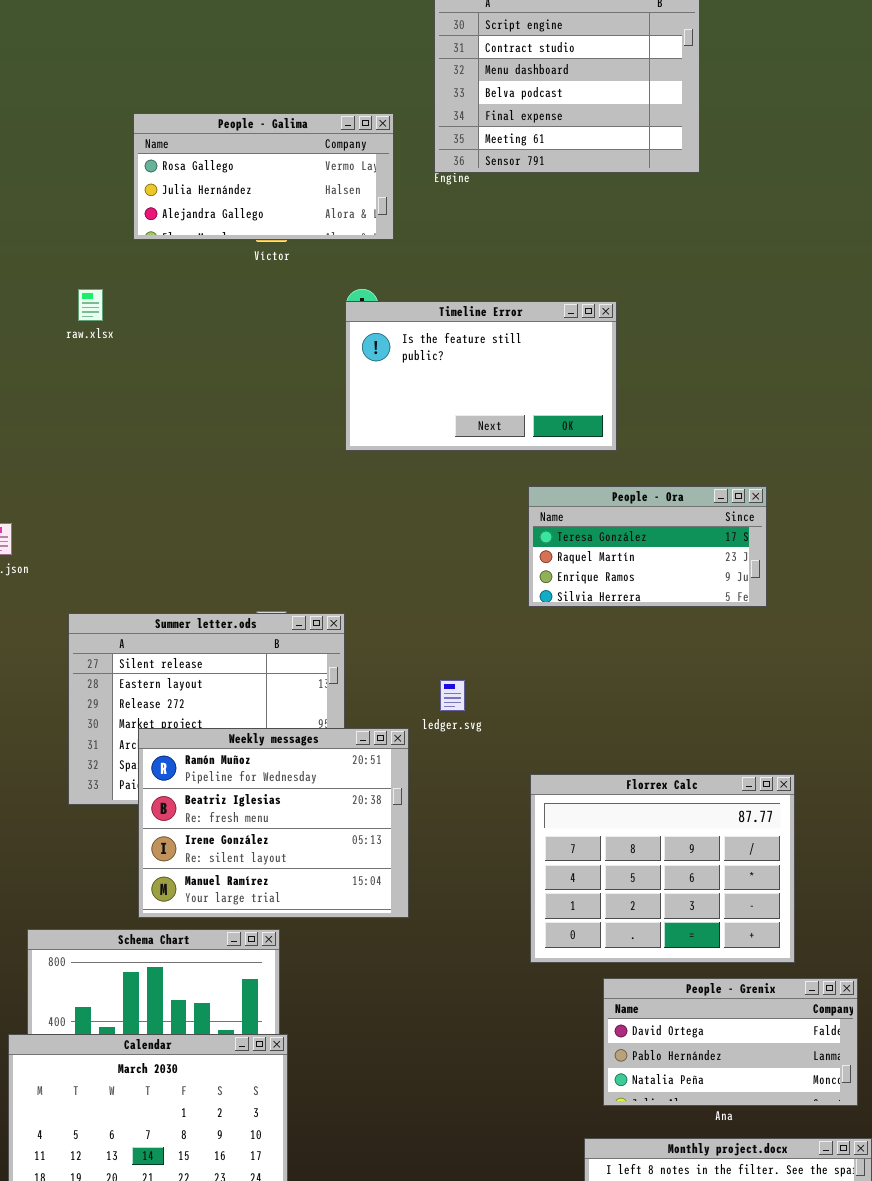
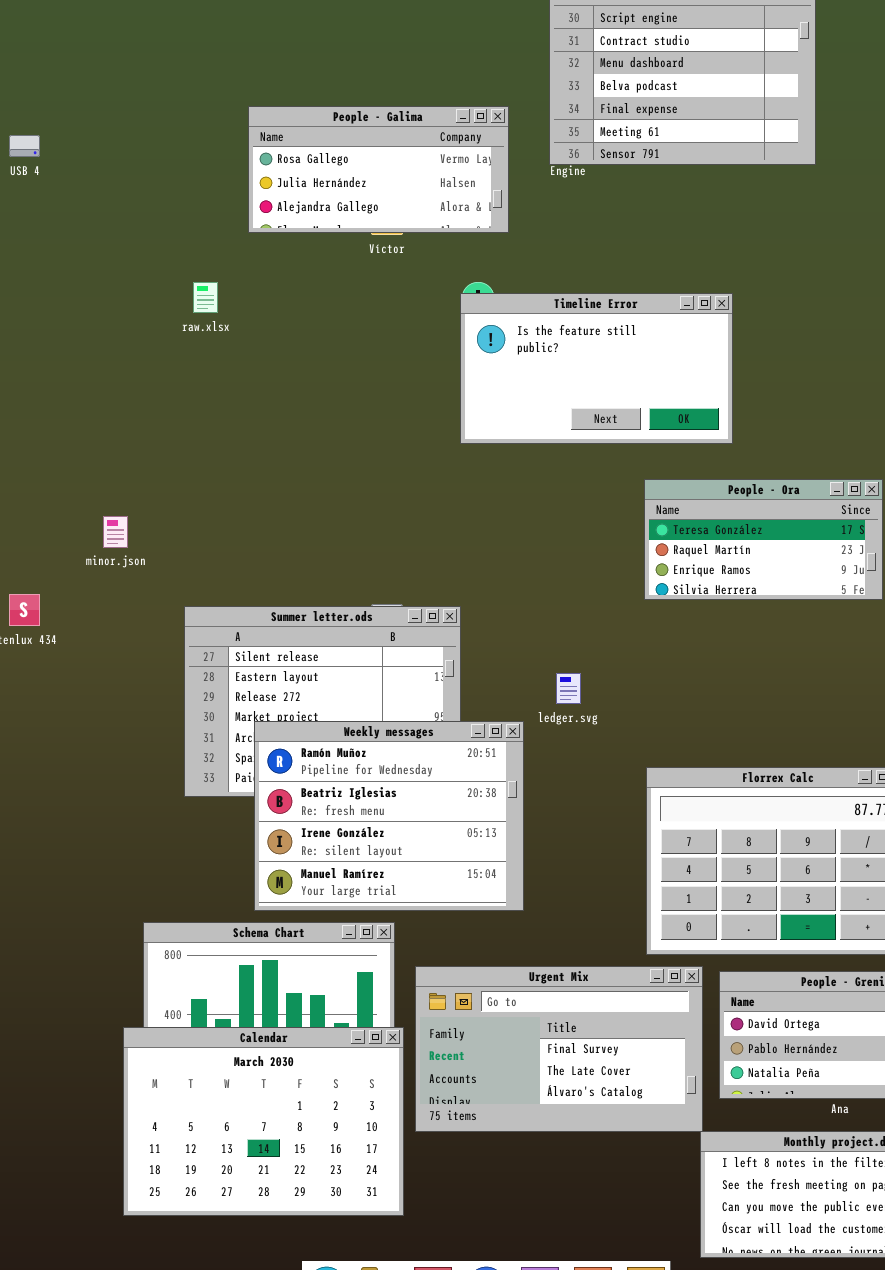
Urgent Mix: none -> [415,966,703,1132], opened

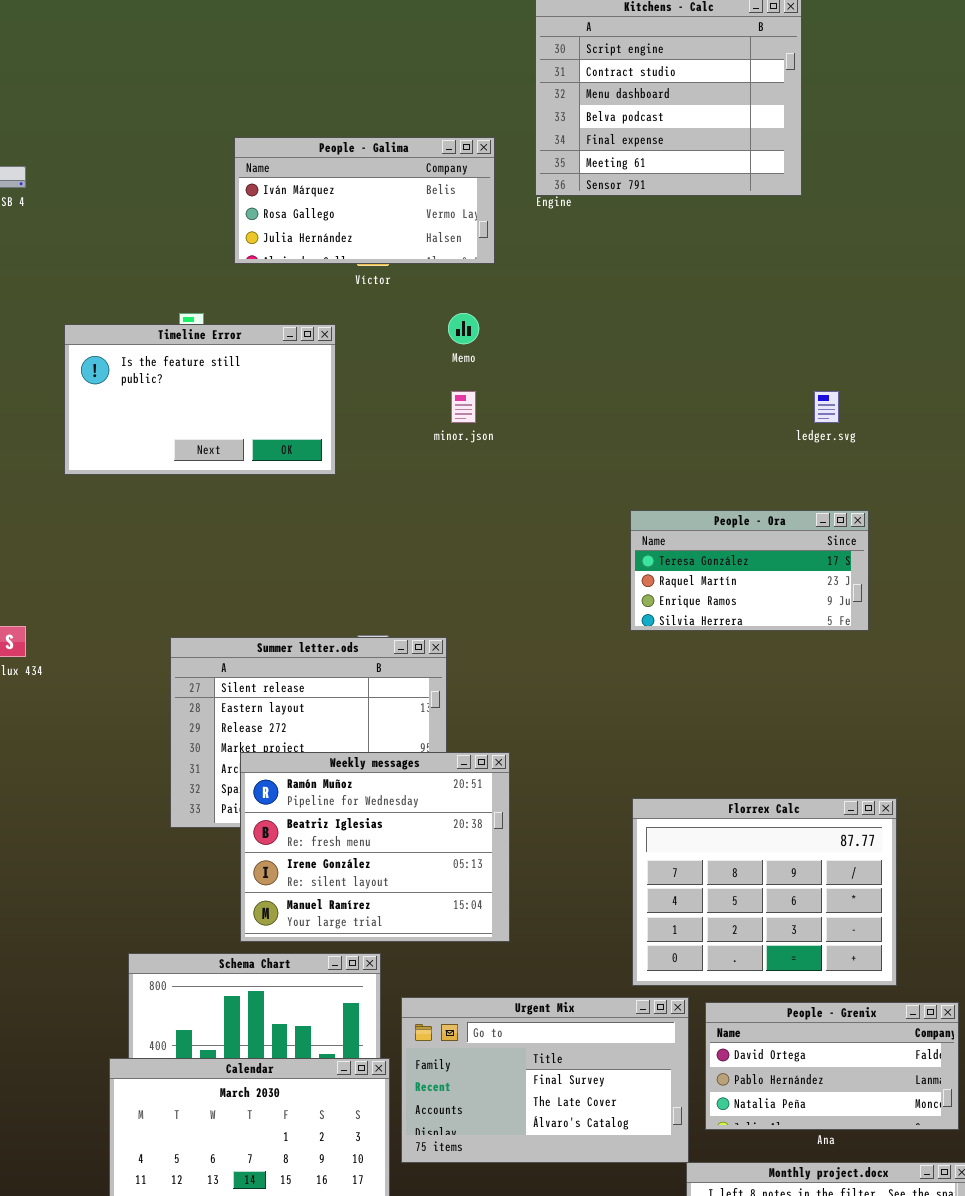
People - Galima: [248,106,509,233] -> [234,137,495,264], scrolled up 1 row
Timeline Error: [460,293,733,444] -> [64,324,336,475], moved
minor.json: [103,516,128,548] -> [451,391,476,423], moved
ledger.svg: [556,673,581,704] -> [814,391,839,423], moved

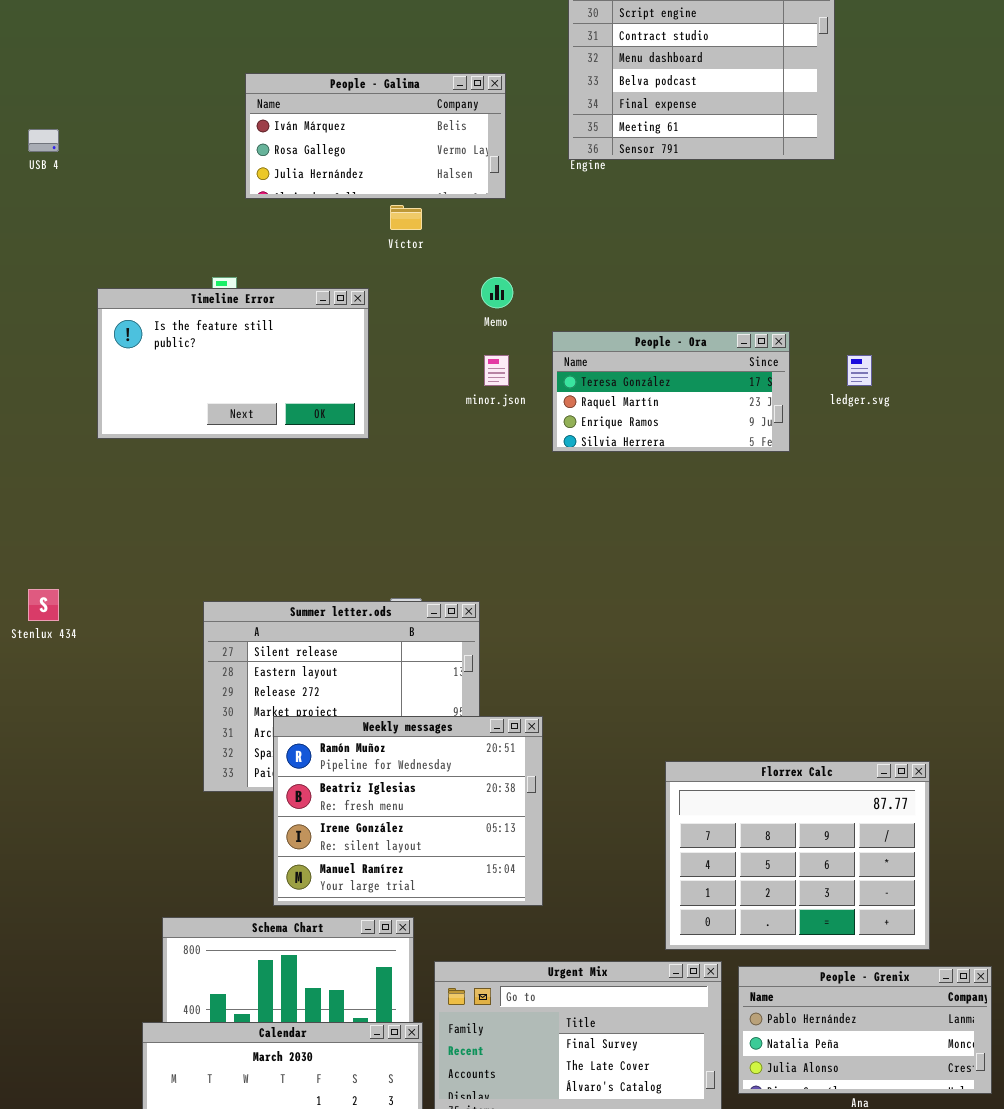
People - Galima: [234,137,495,264] -> [245,73,506,199], moved
People - Ora: [630,510,869,631] -> [552,331,790,452], moved
People - Grenix: [705,1002,959,1130] -> [738,966,992,1094], scrolled down 1 row

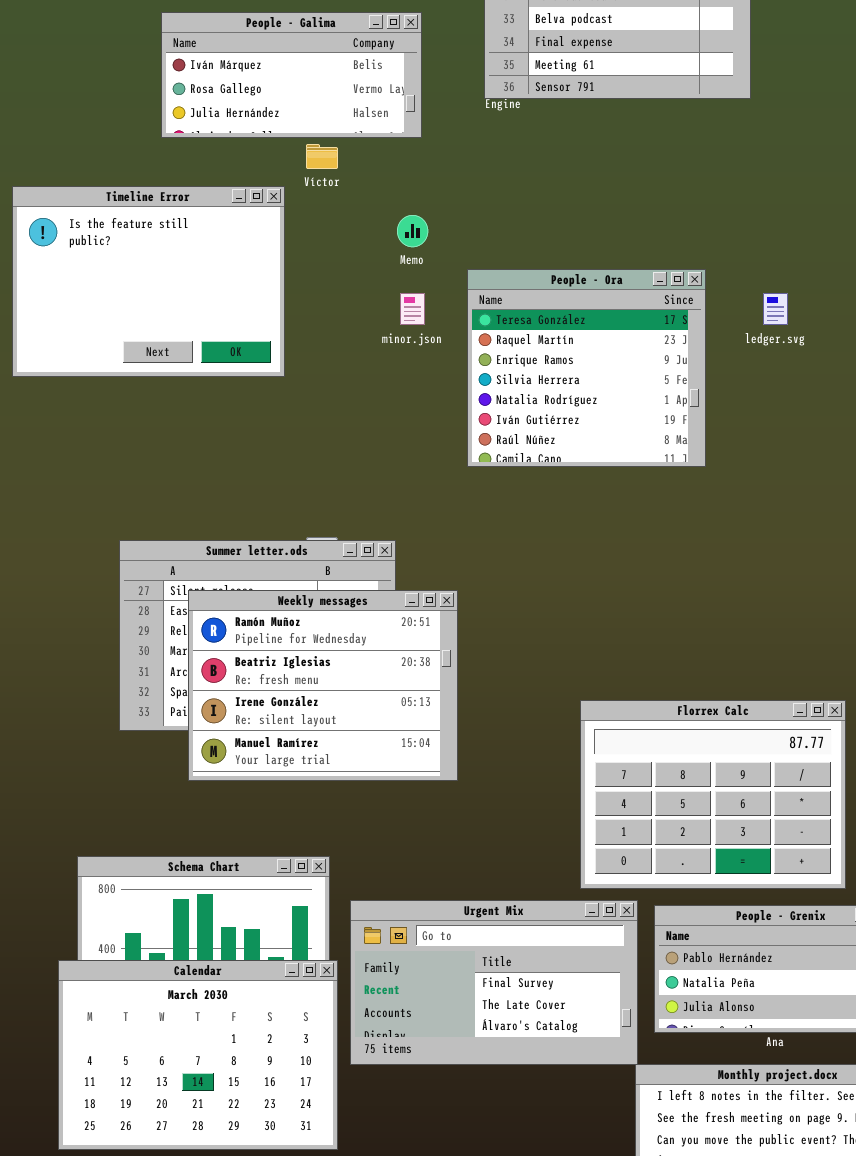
Timeline Error: [97,288,369,439] -> [12,186,285,377], resized
People - Ora: [552,331,790,452] -> [467,269,706,467], resized
Weekly messages: [273,716,543,906] -> [188,590,458,781], moved

